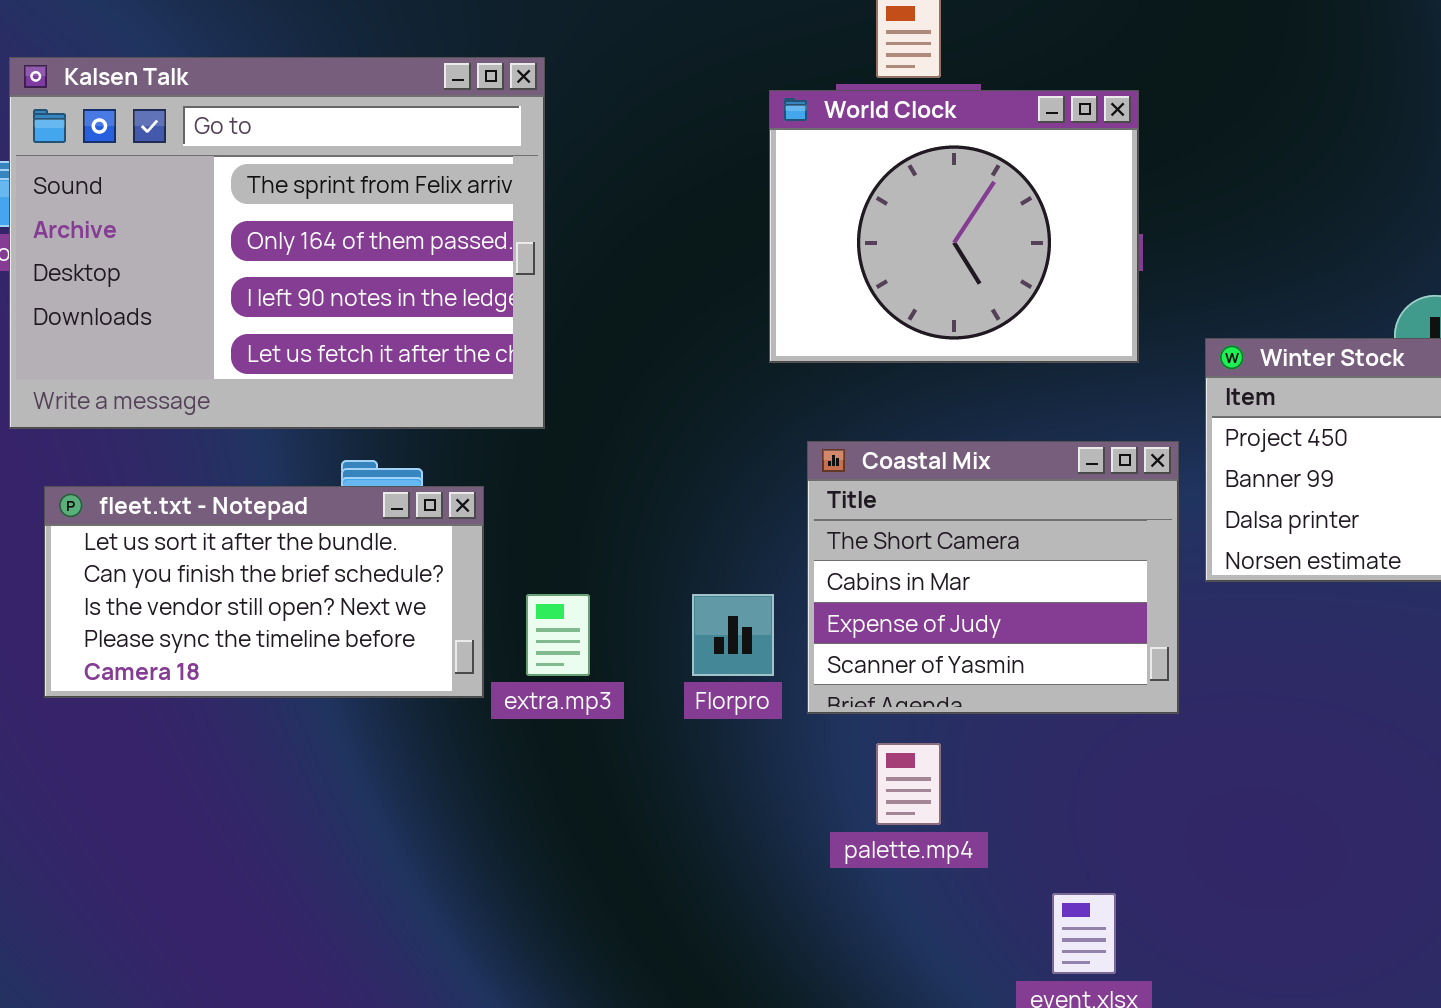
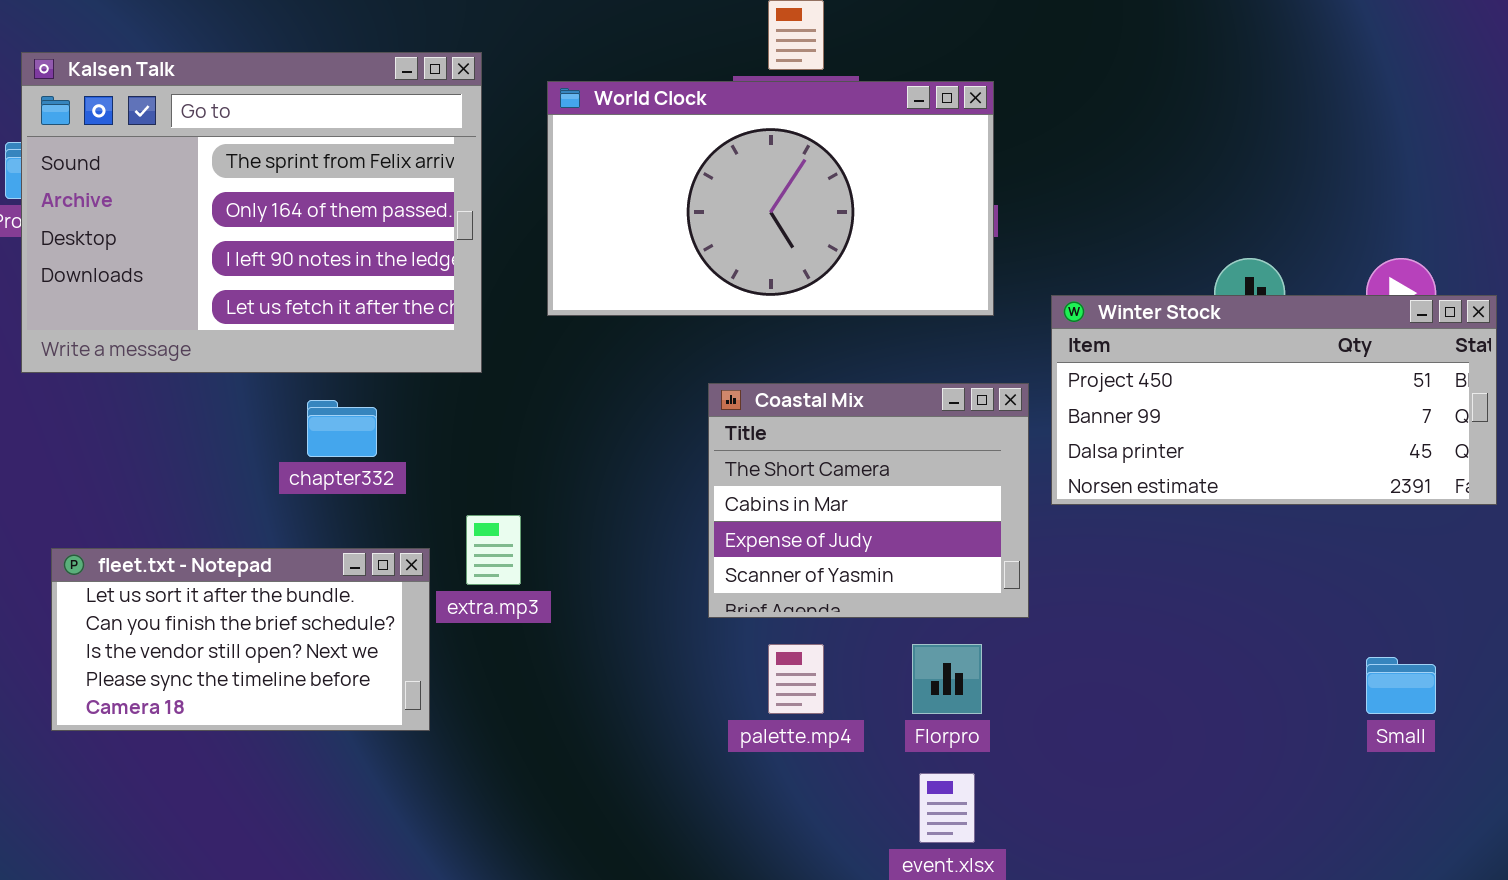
World Clock: [769,90,1139,363] -> [547,81,994,316], resized
fleet.txt - Notepad: [44,486,484,698] -> [51,548,430,731], moved
Florpro: [692,594,774,676] -> [912,644,982,714], moved

